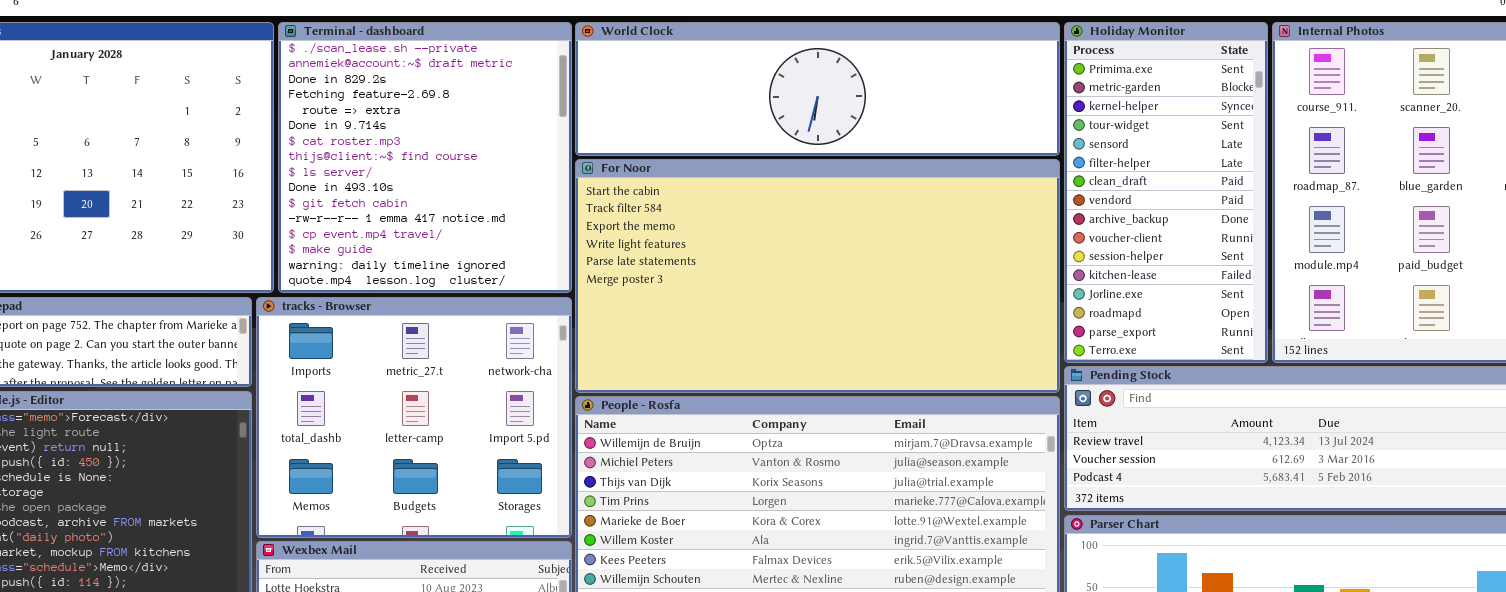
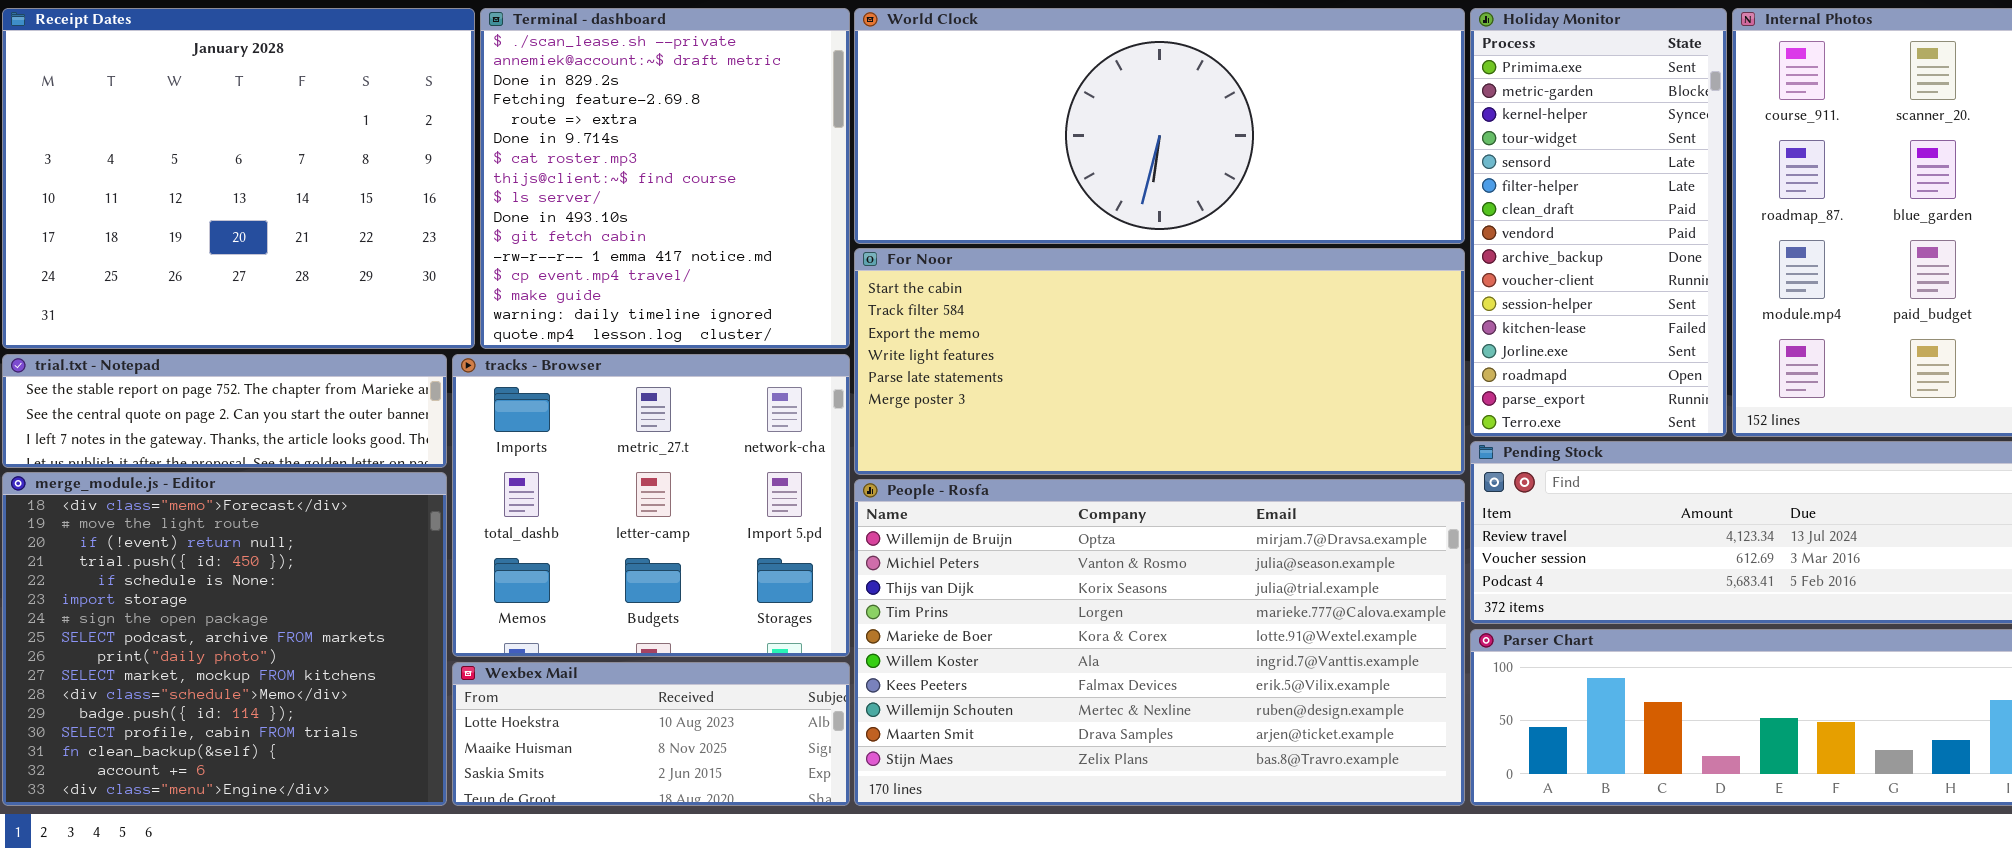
World Clock: [575,22,1060,156] -> [854,8,1465,244], resized
For Noor: [575,159,1060,393] -> [854,248,1465,475], resized

